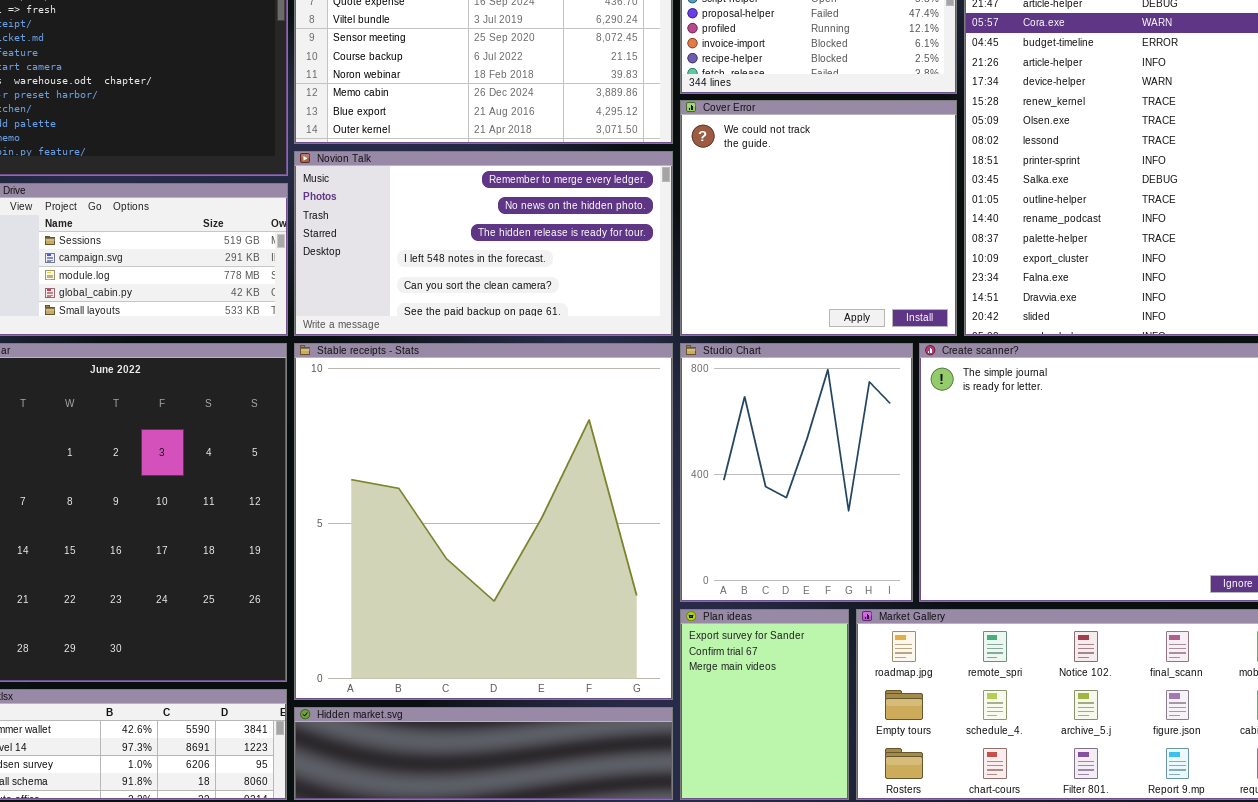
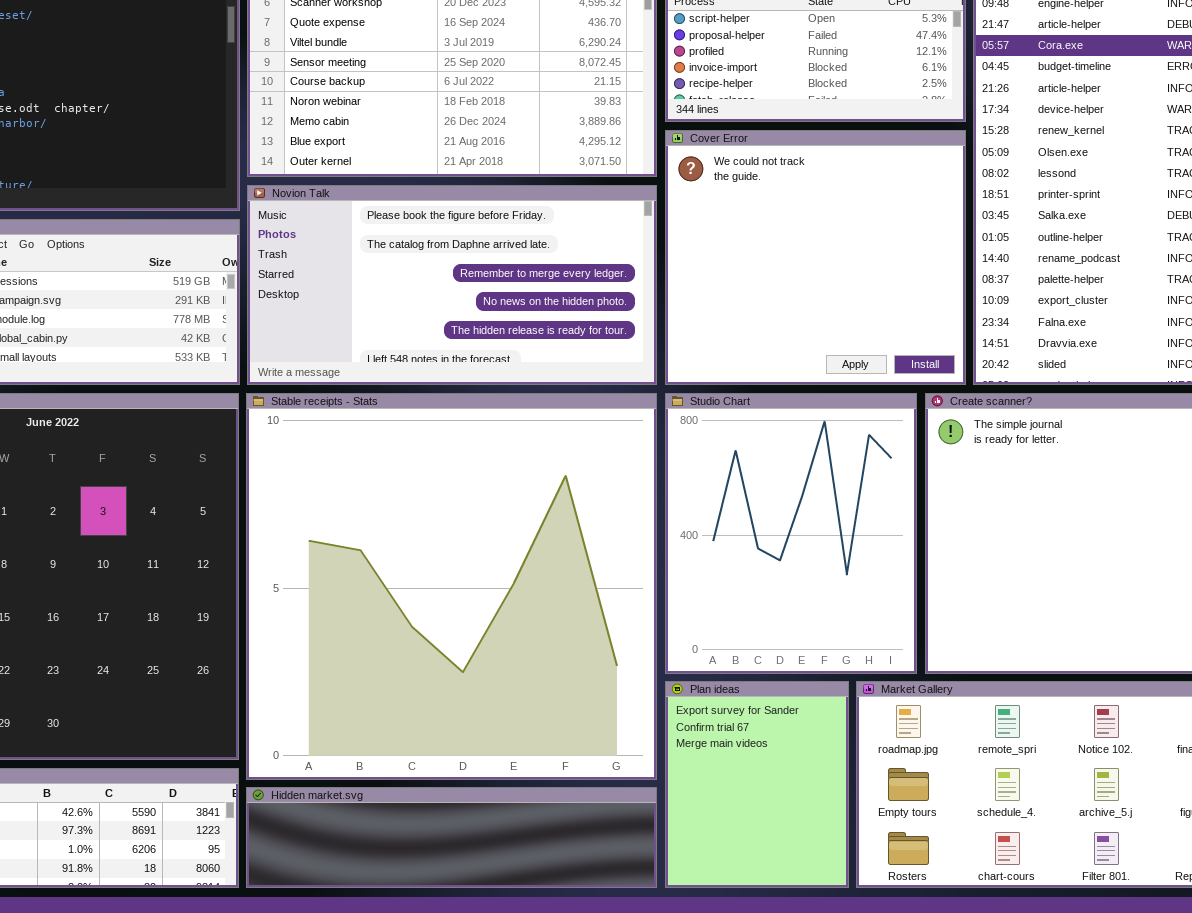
Novion Talk: [294,151,673,336] -> [247,185,657,385], scrolled up 2 rows

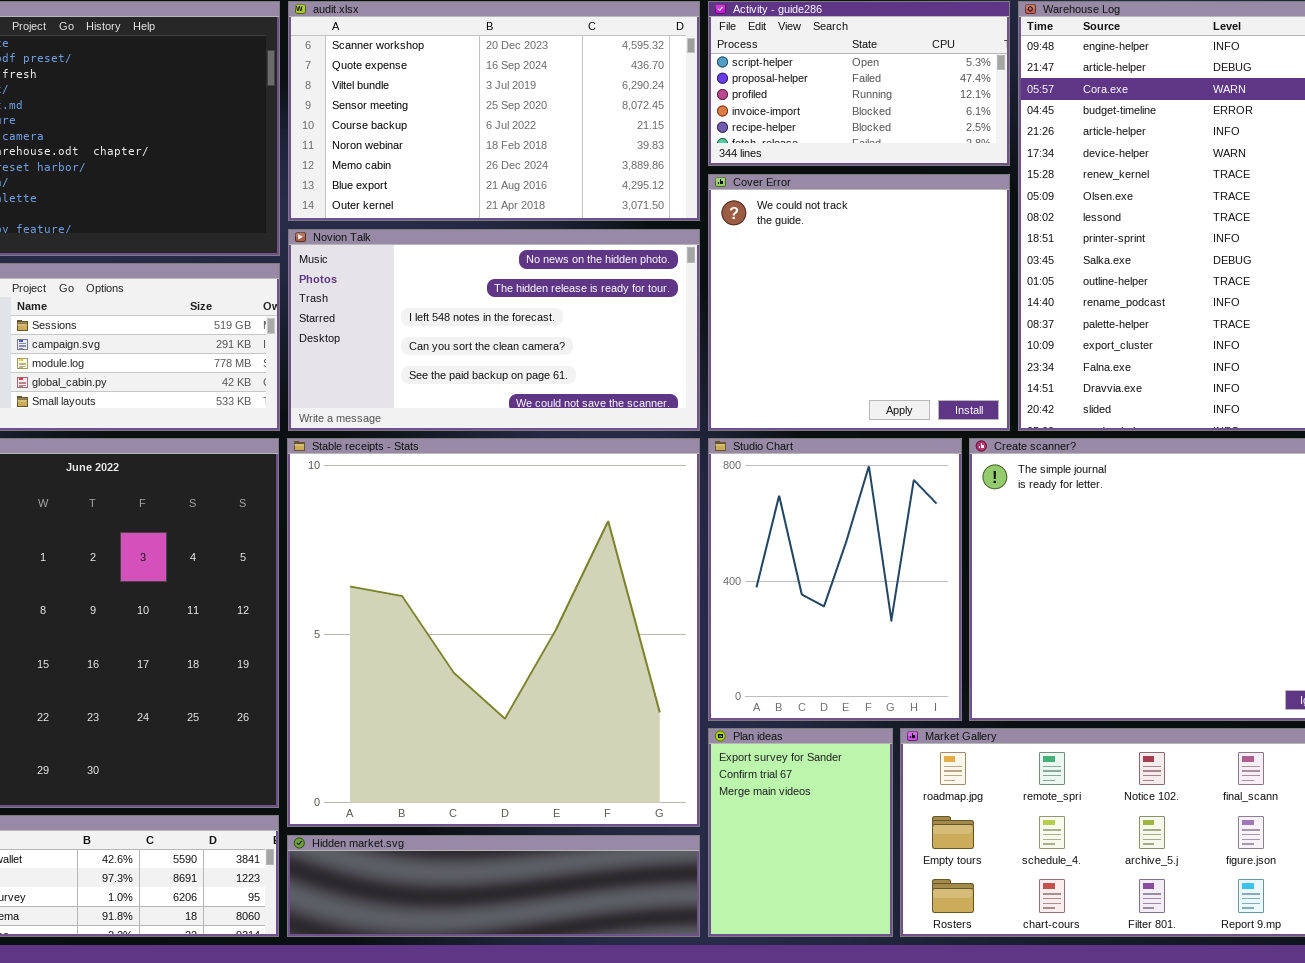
Novion Talk: [247,185,657,385] -> [288,229,700,431], scrolled down 3 rows

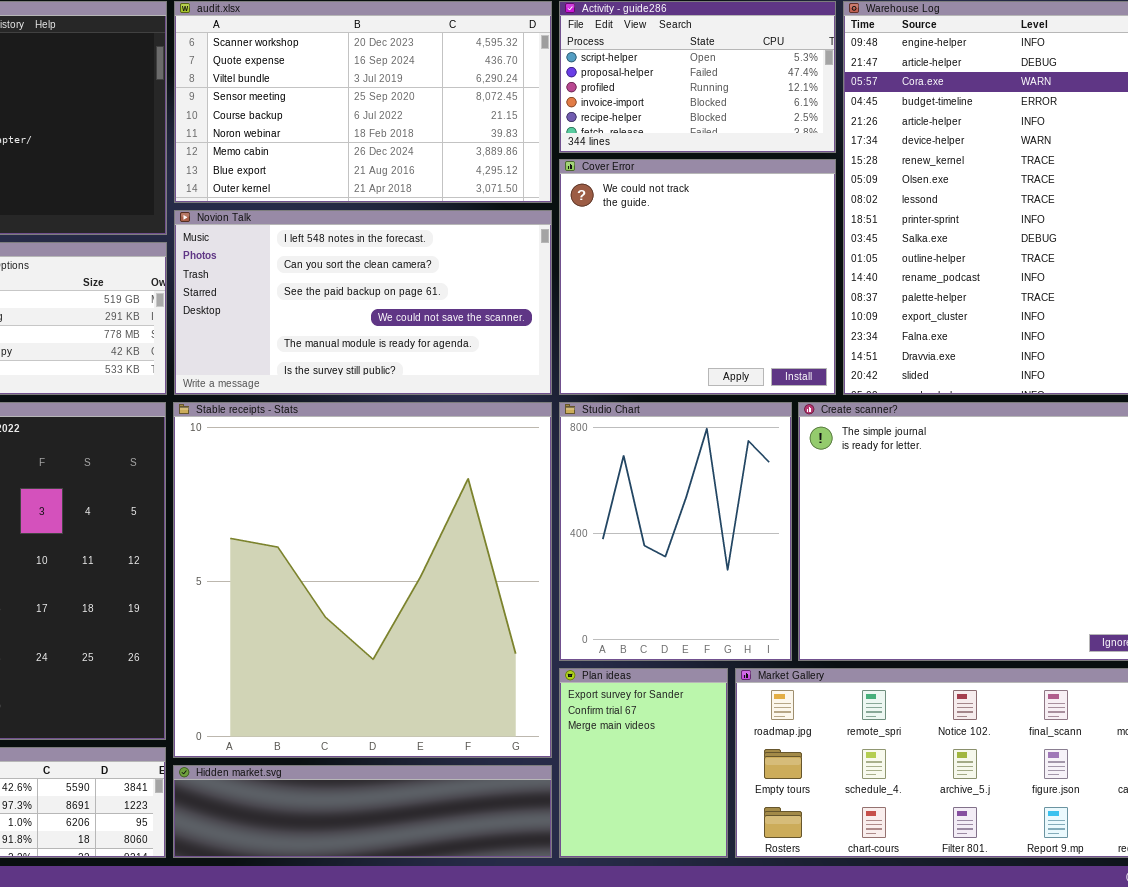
Novion Talk: [288,229,700,431] -> [174,210,552,395], scrolled down 2 rows

